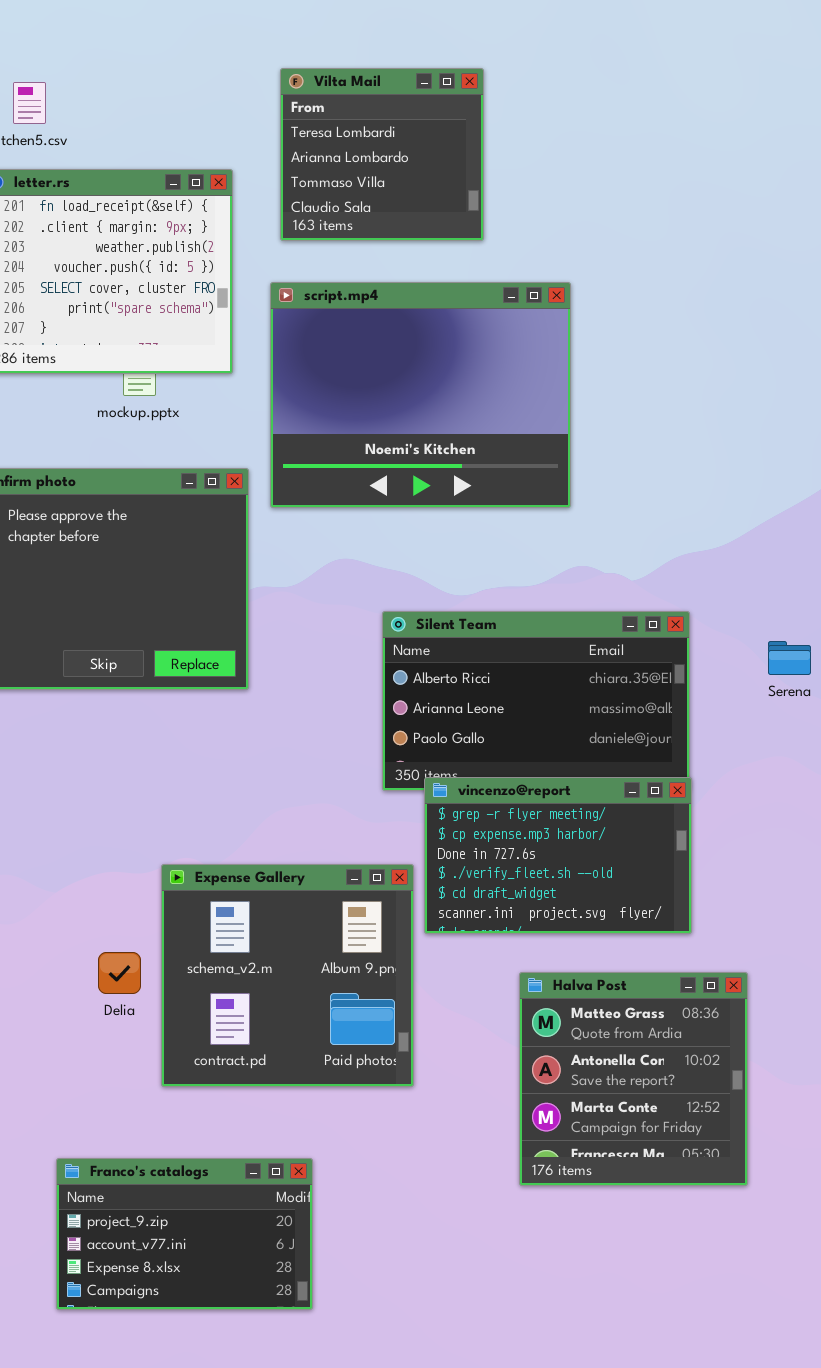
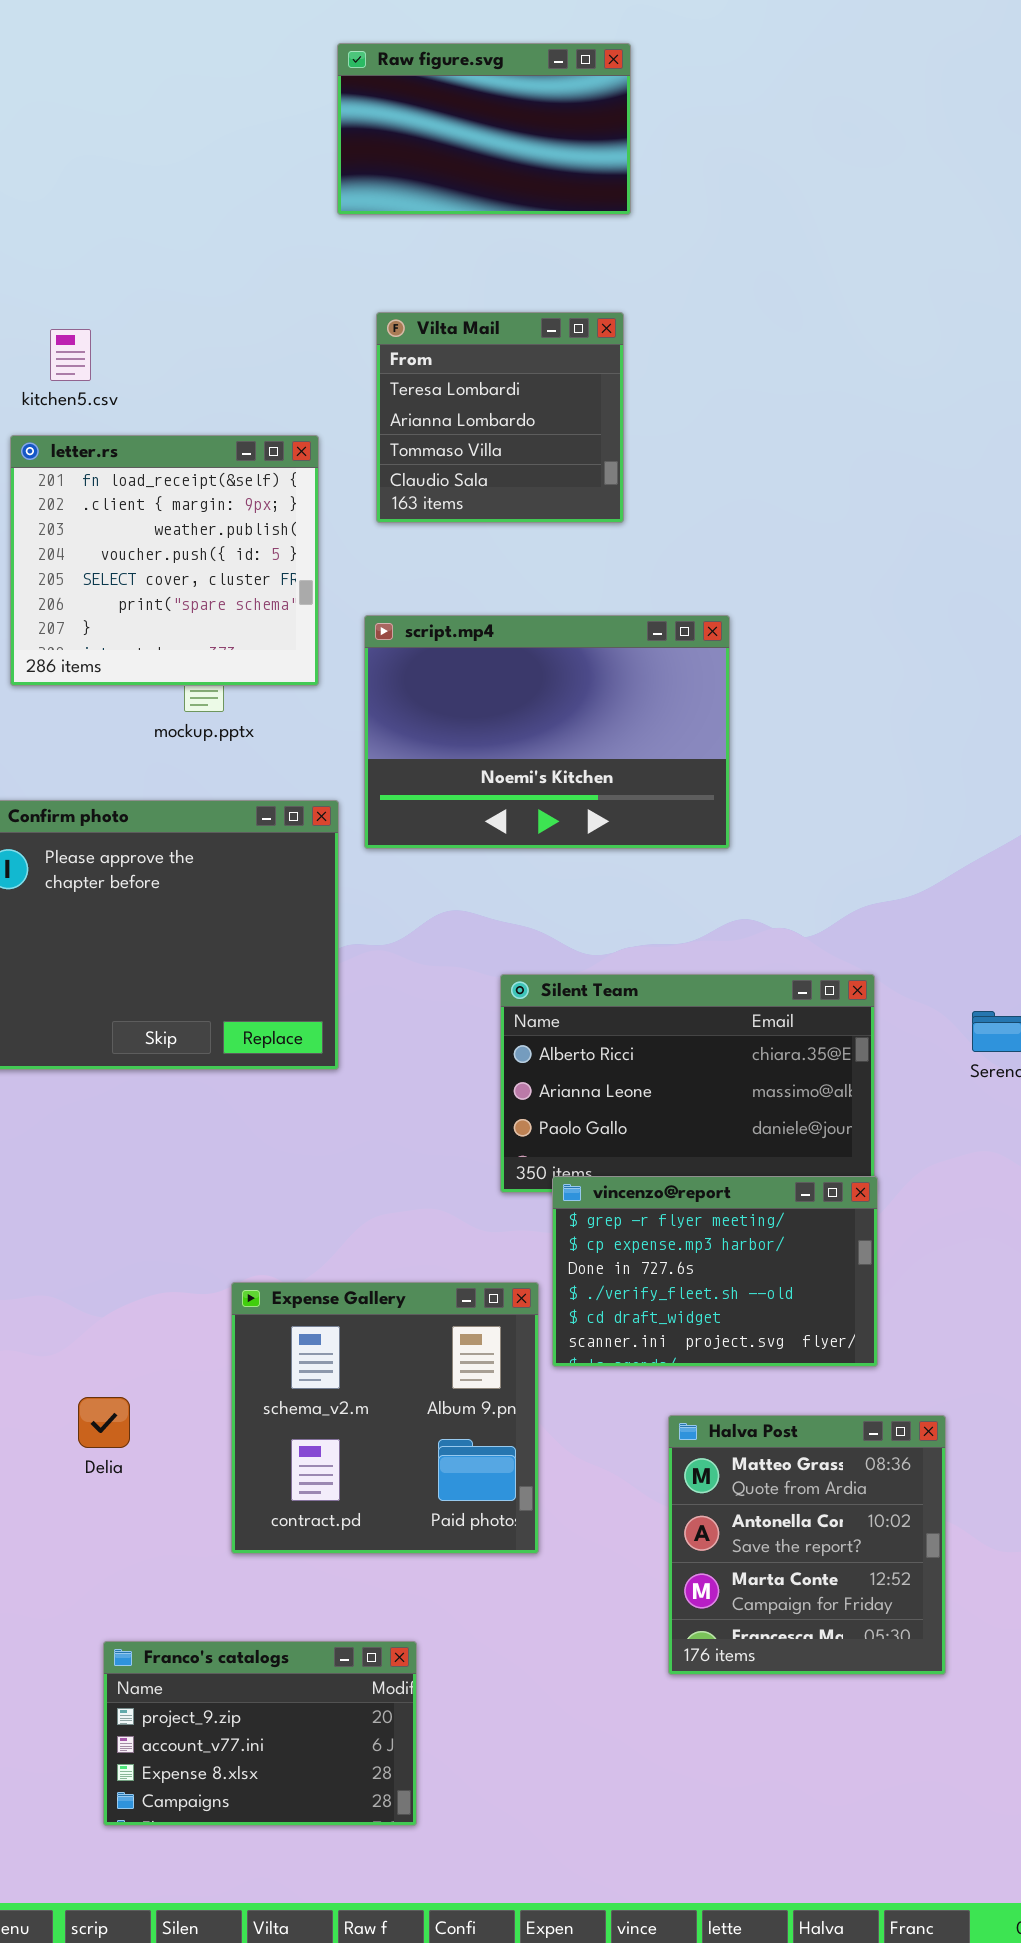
script.mp4: [270,282,571,508] -> [364,615,730,849], resized
Delia: [98,952,141,994] -> [78,1397,130,1448], moved

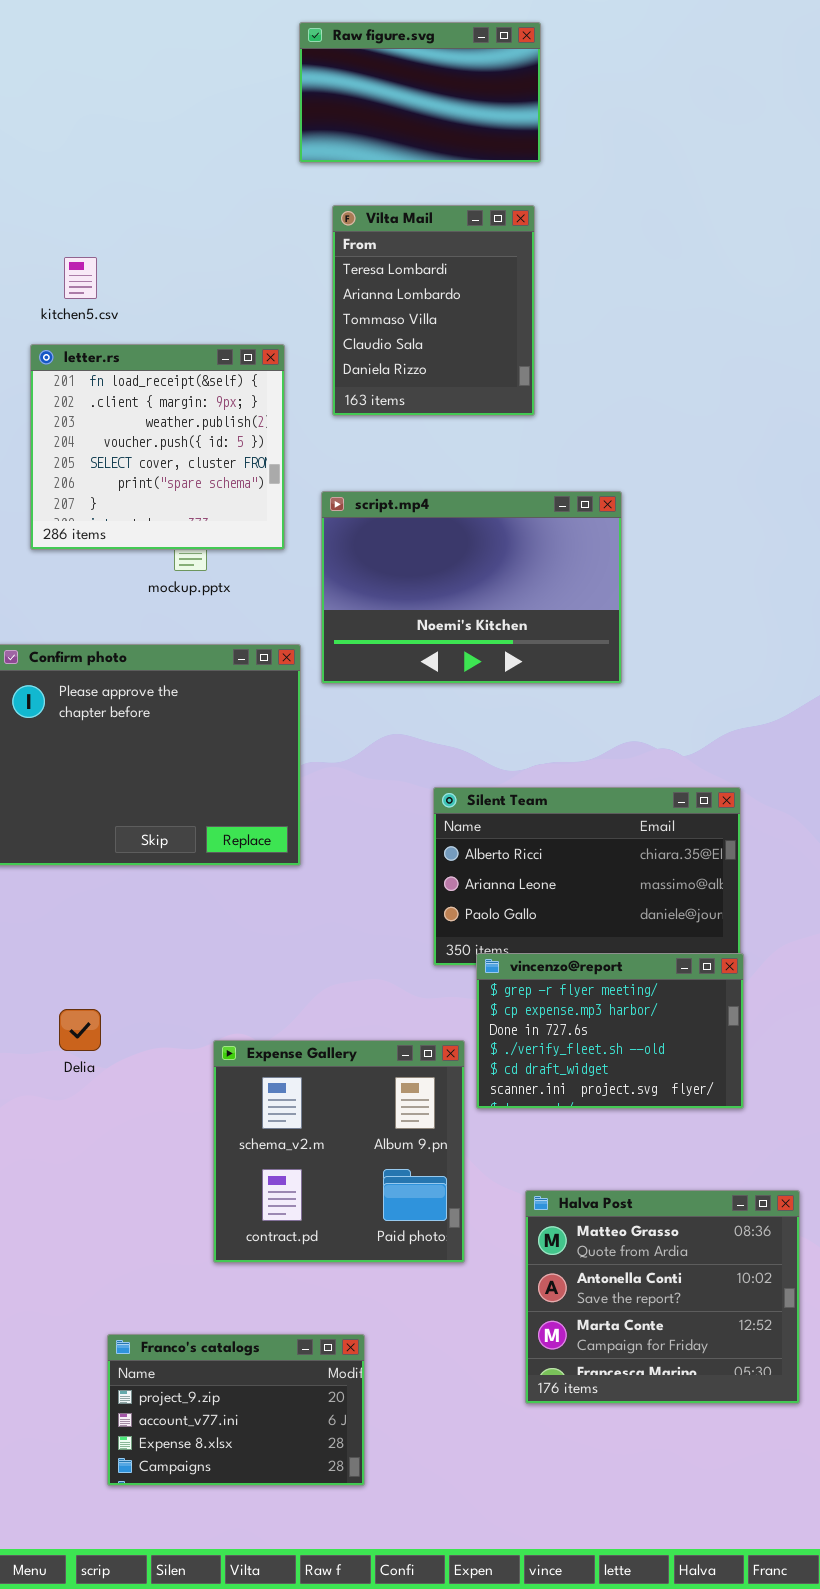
Vilta Mail: [376,312,624,523] -> [332,205,535,416], resized
Delia: [78,1397,130,1448] -> [59,1009,101,1051], moved
Halva Post: [668,1415,946,1675] -> [525,1190,800,1404], moved, resized

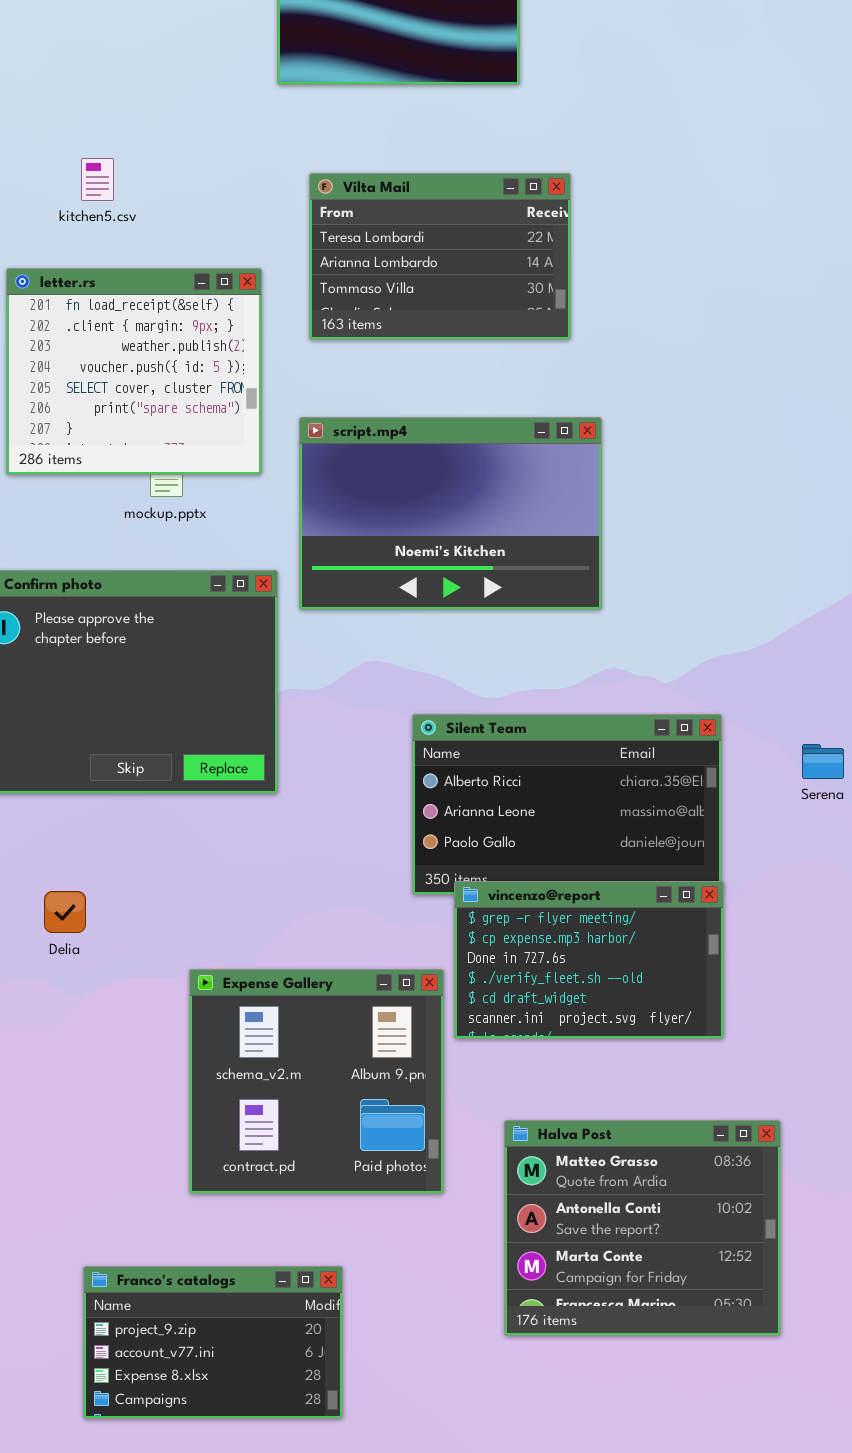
Vilta Mail: [332,205,535,416] -> [309,173,571,340], resized
kitchen5.csv: [64,257,97,299] -> [81,158,114,201], moved
Delia: [59,1009,101,1051] -> [44,891,86,933], moved

